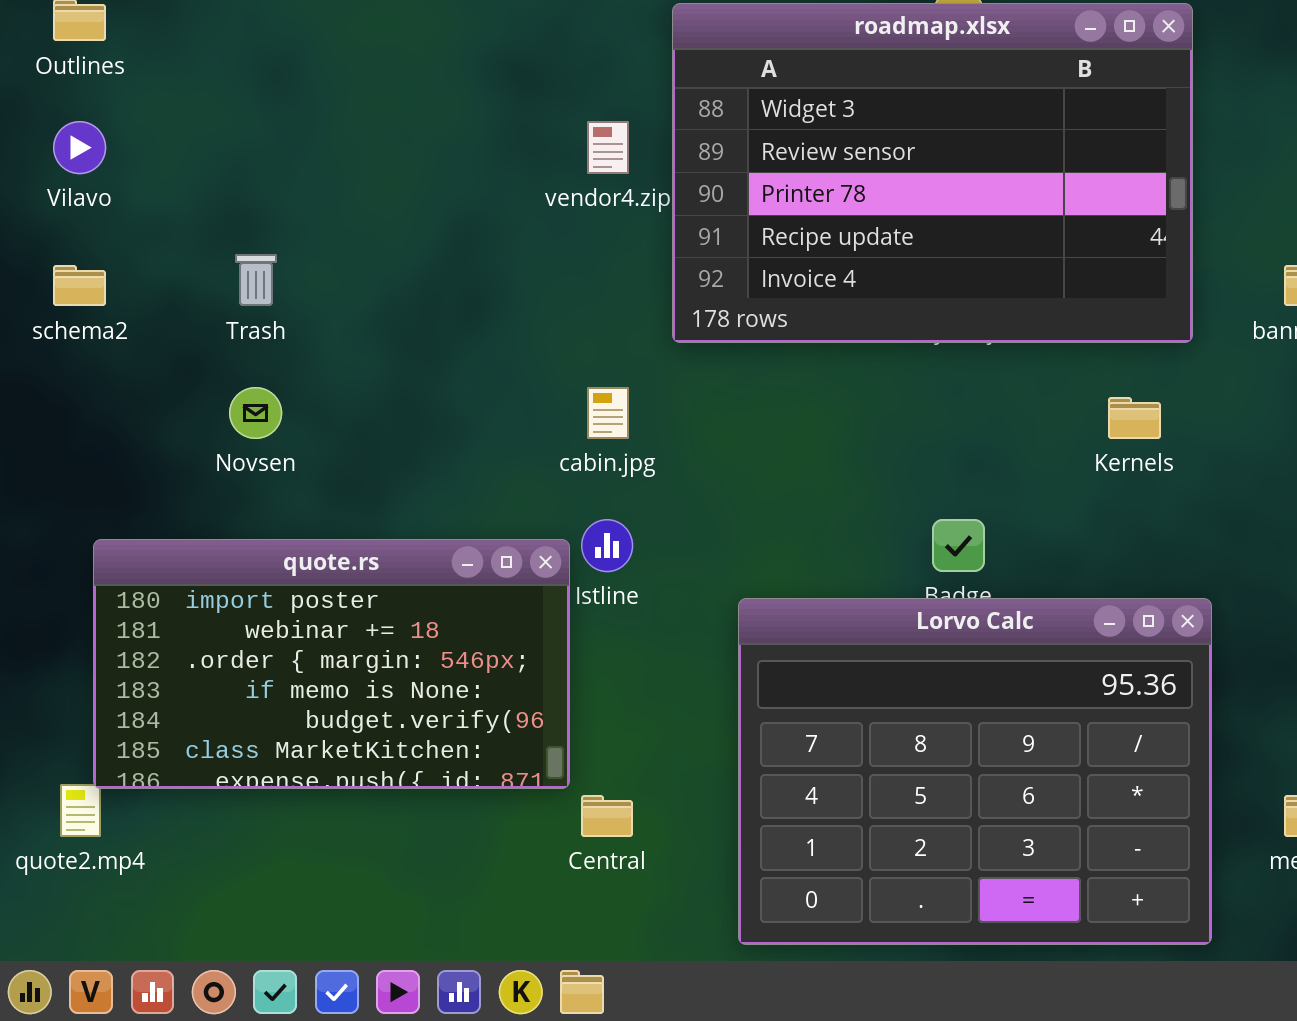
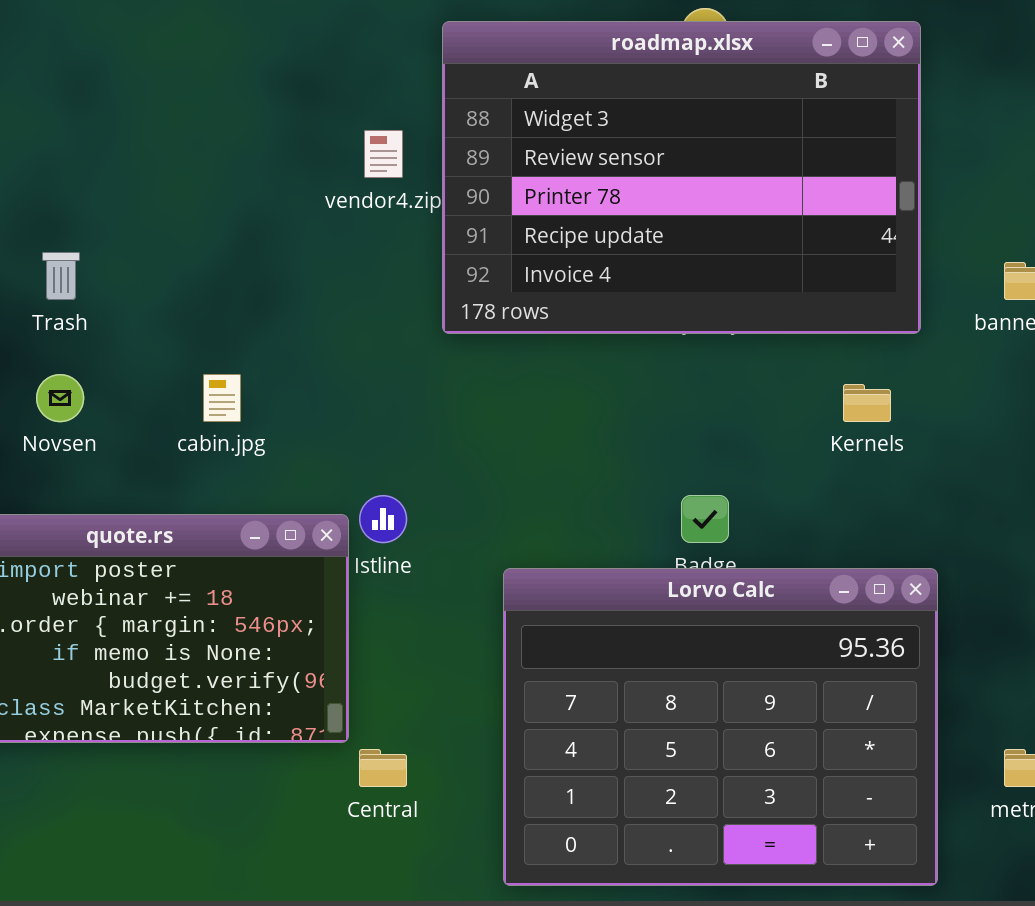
cabin.jpg: [587,387,629,439] -> [203,374,241,422], moved

